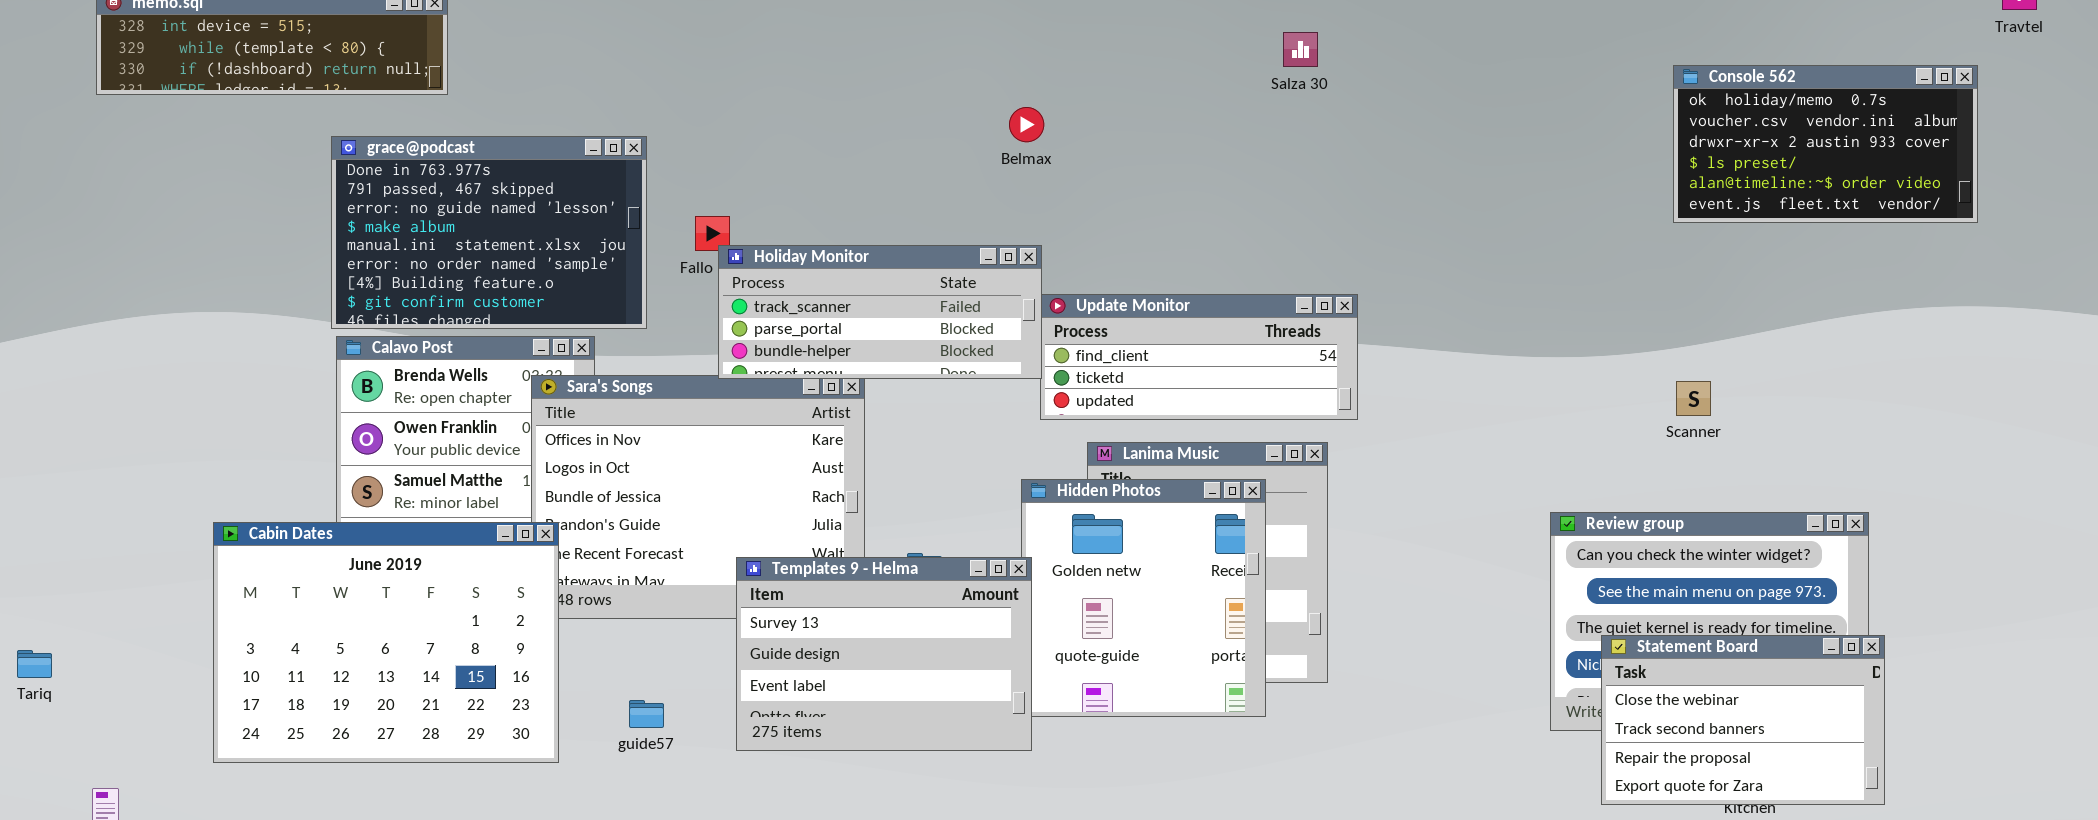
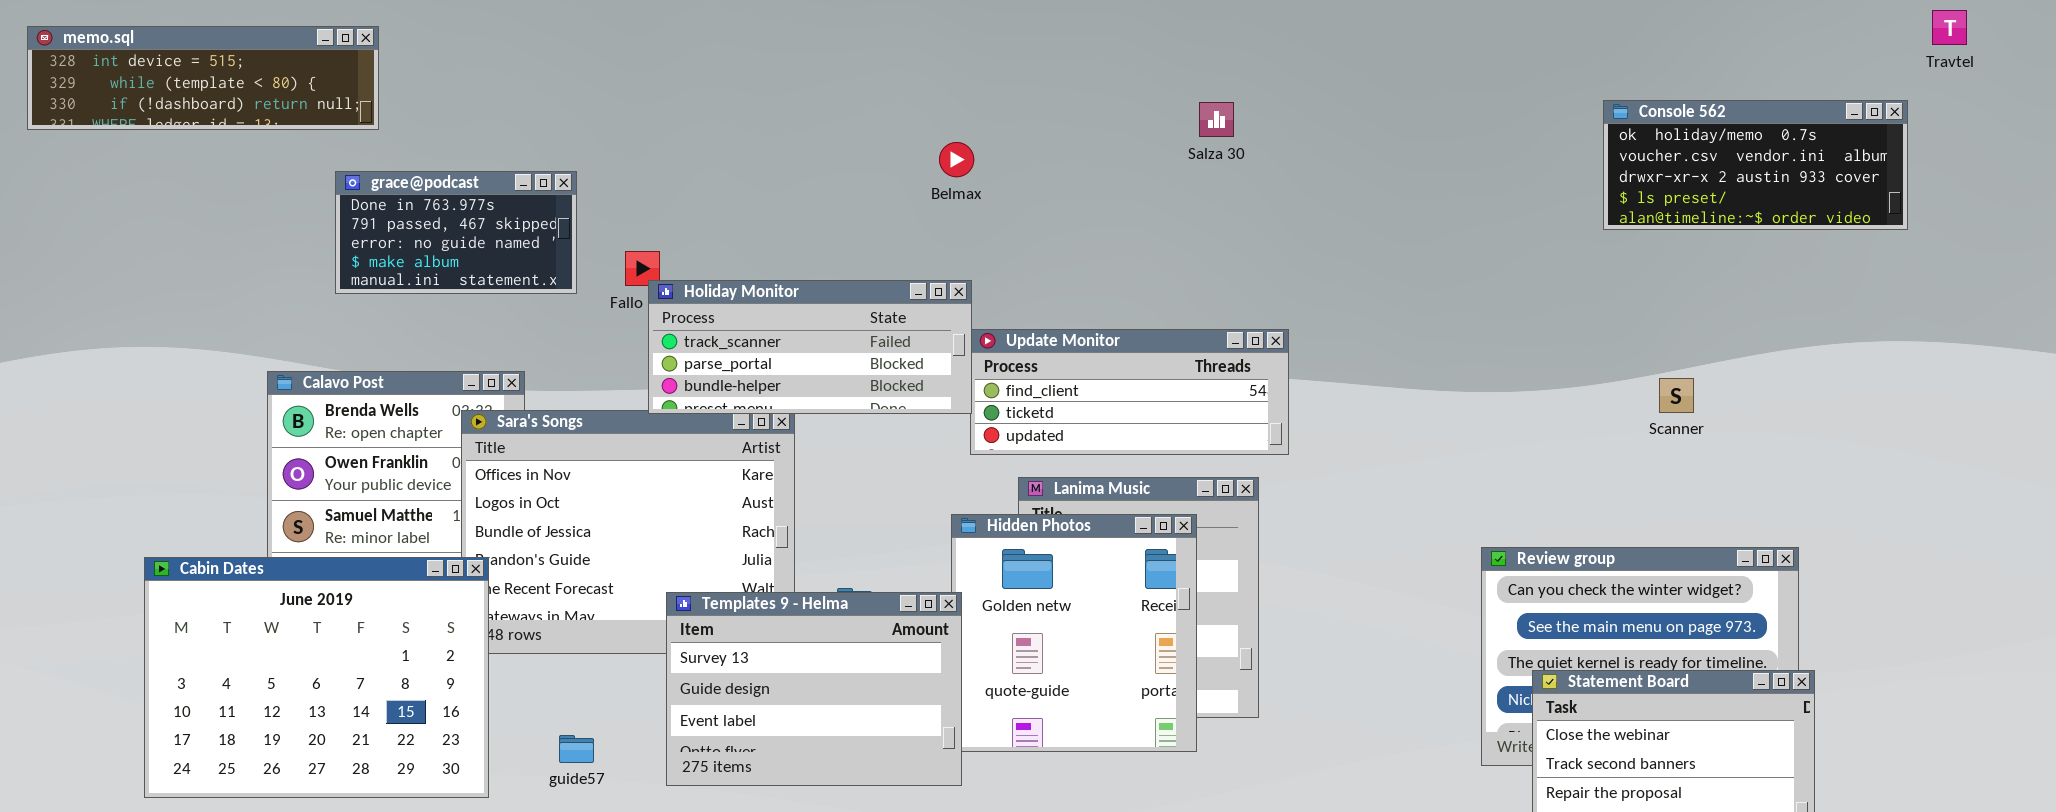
Salza 30: [1283,32,1318,67] -> [1199,102,1234,137], moved
Console 562: [1673,65,1978,223] -> [1603,100,1908,230], resized
grace@podcast: [331,136,647,329] -> [335,171,577,294], resized
Scanner: [1676,381,1711,416] -> [1659,378,1694,413], moved

